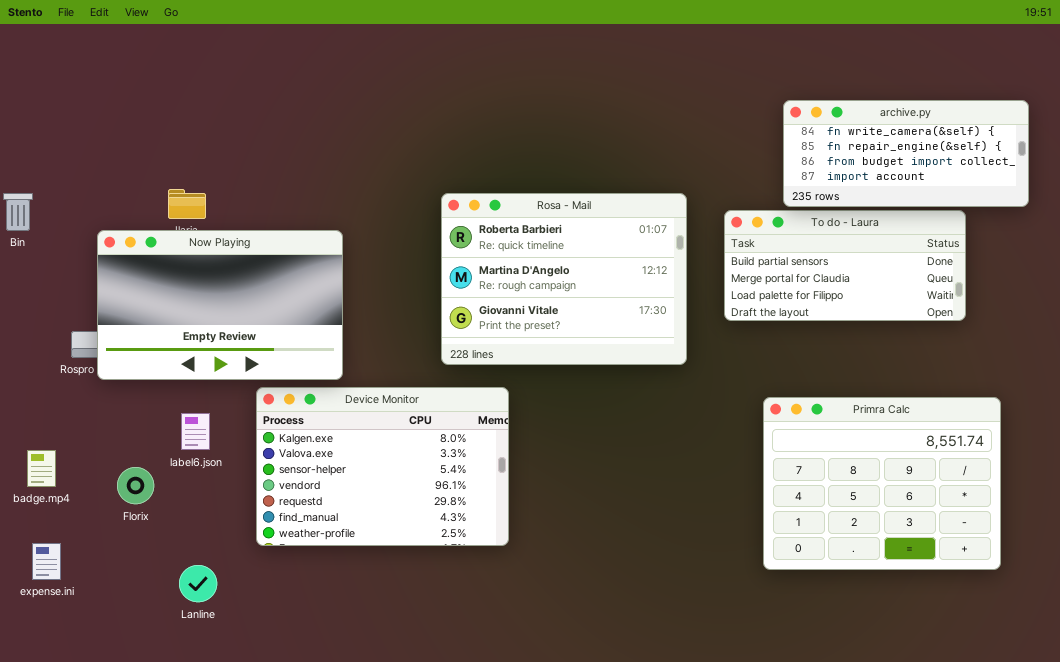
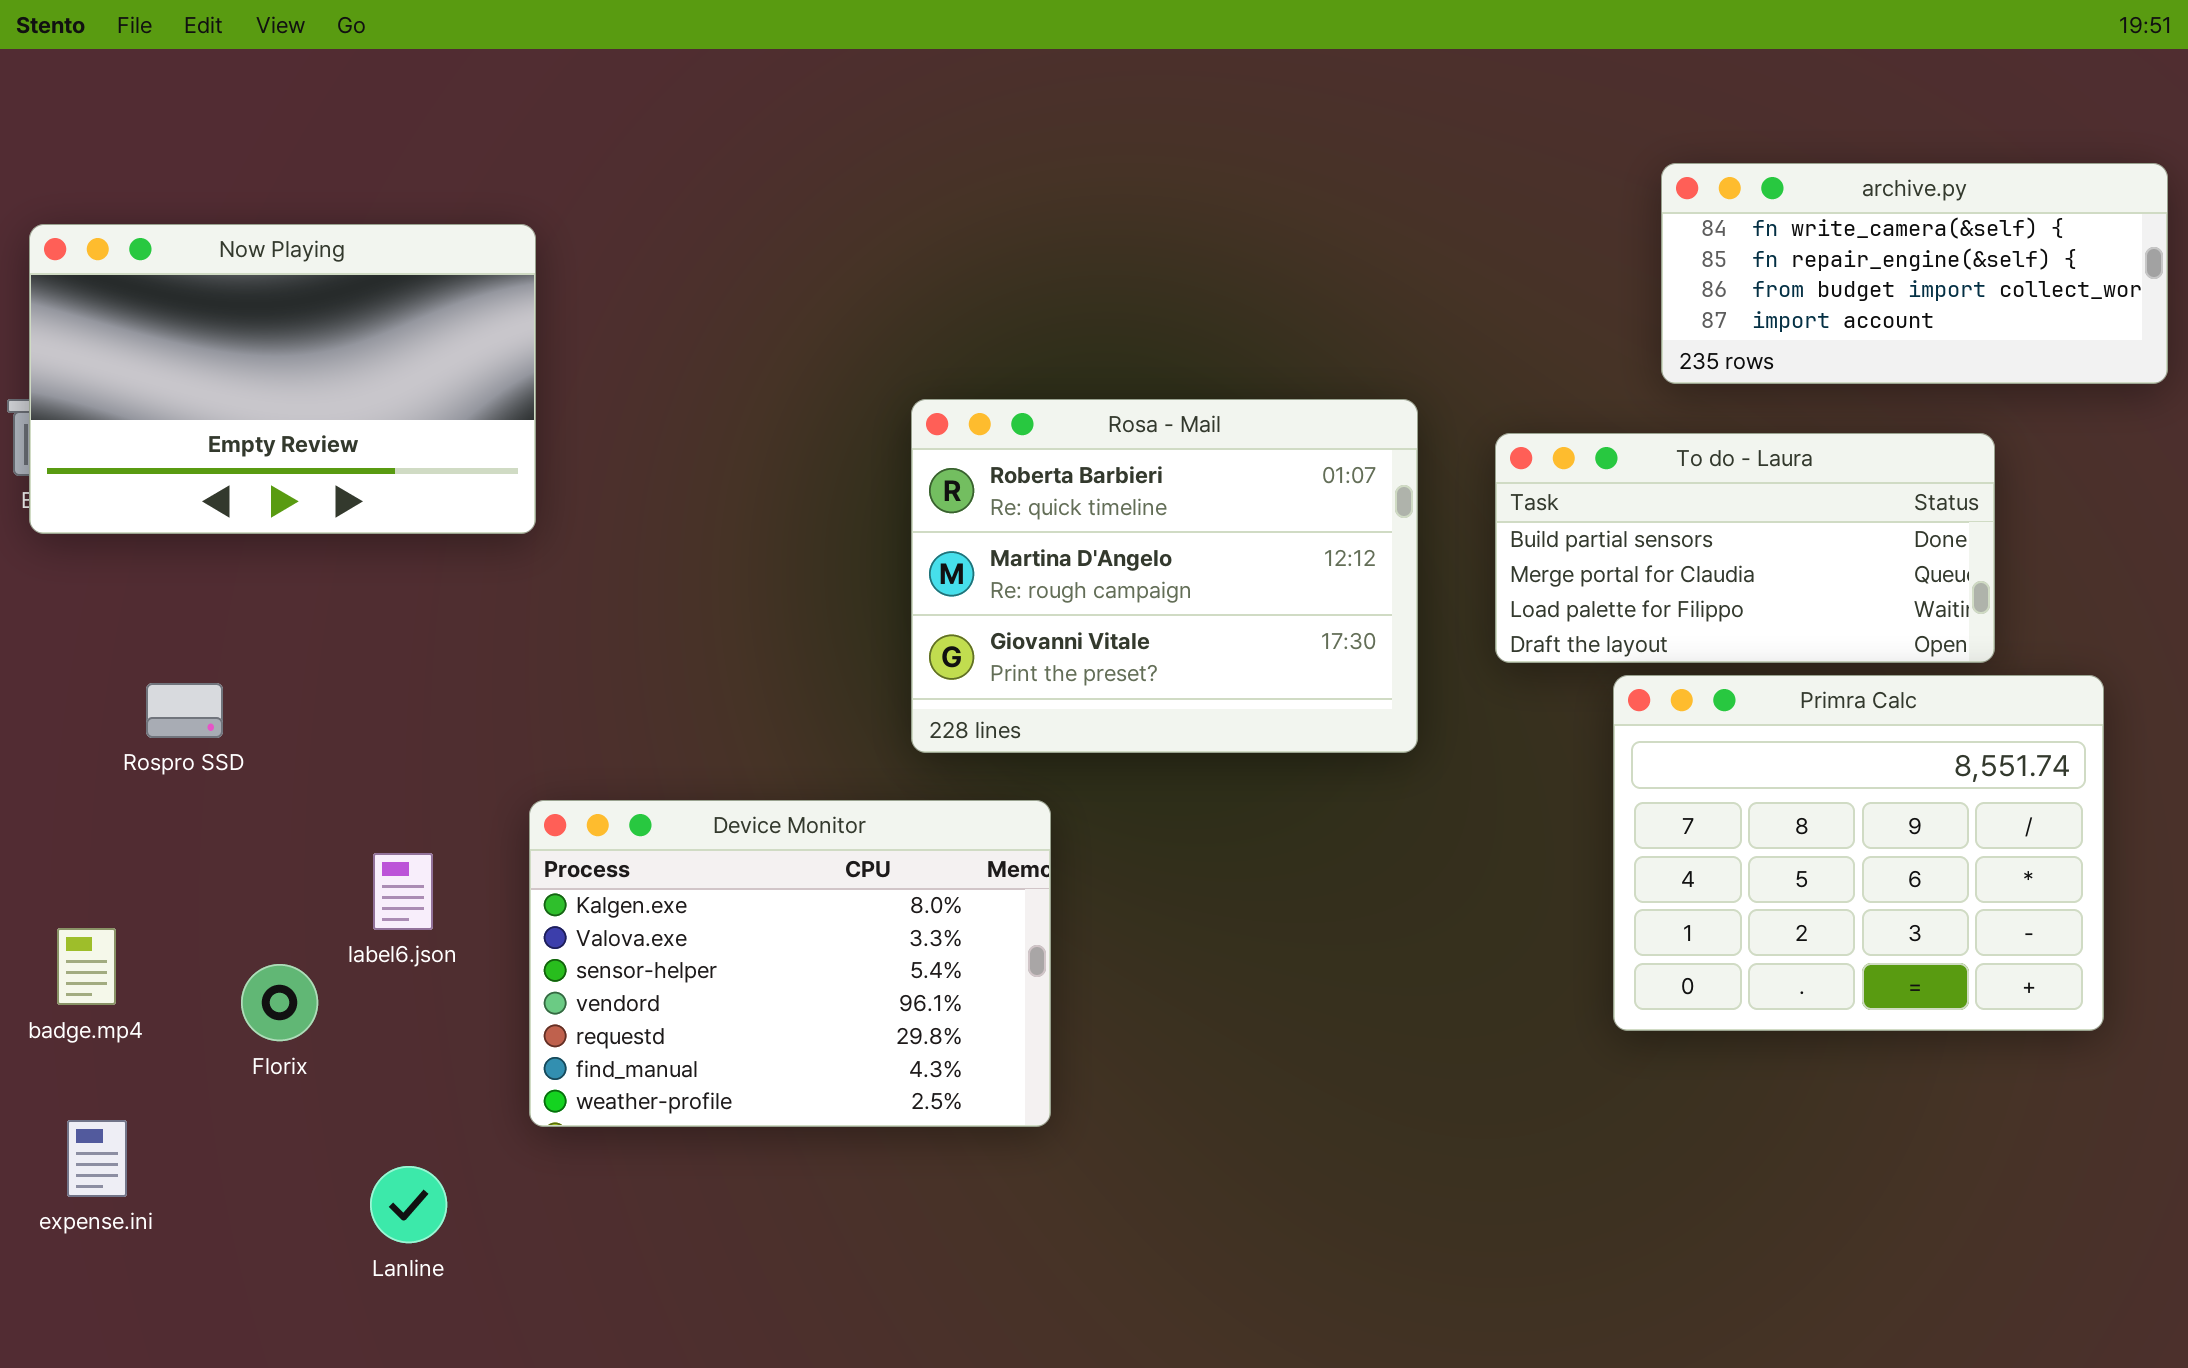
archive.py: [783,100,1029,207] -> [1661,163,2168,384], moved
Now Playing: [97,230,343,380] -> [29,224,536,534], moved
Primra Calc: [763,397,1001,570] -> [1613,675,2104,1031], moved

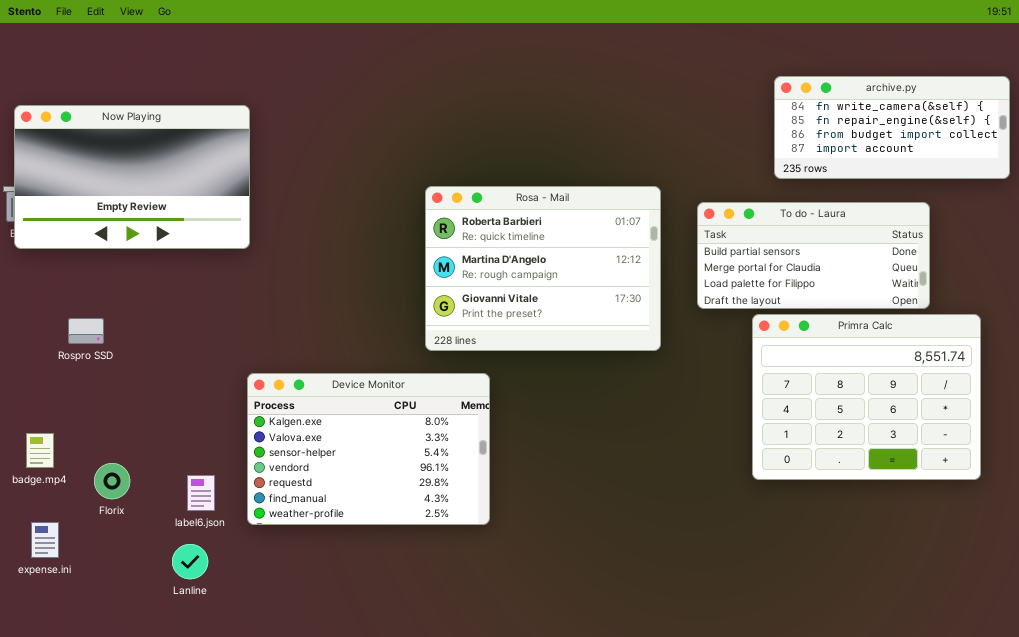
label6.json: [373,853,433,930] -> [187,475,215,511], moved
Florix: [241,964,318,1041] -> [94,463,130,499], moved

